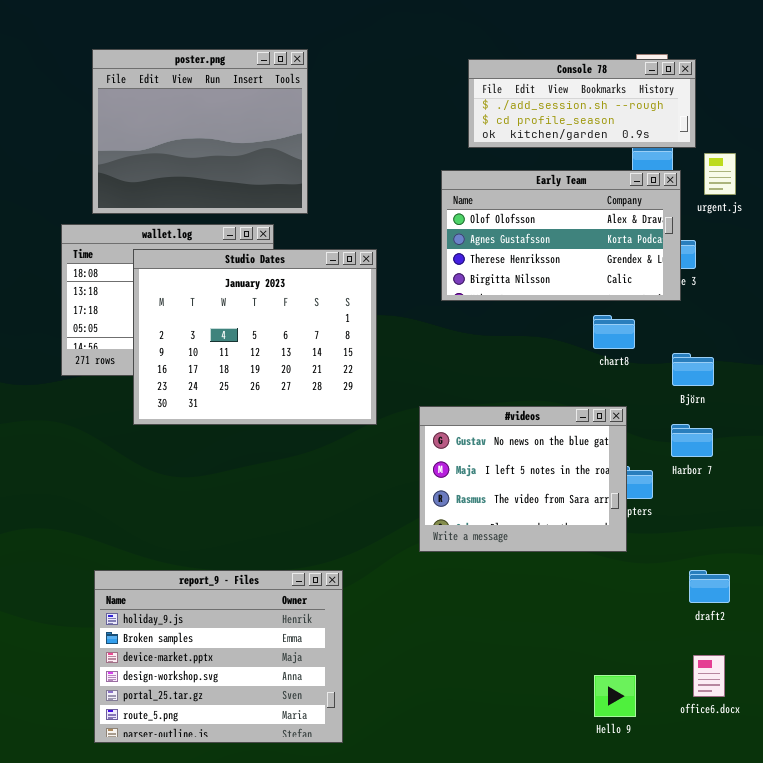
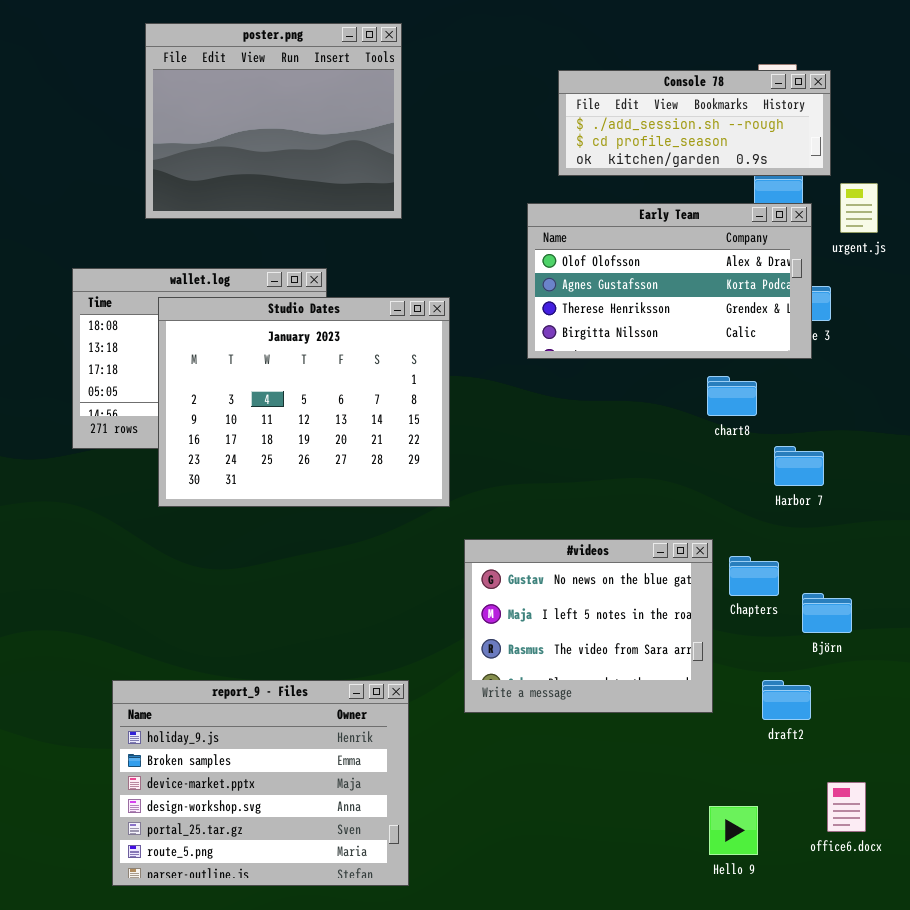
poster.png: [92,49,308,214] -> [145,23,402,219], moved
Björn: [672,353,714,386] -> [802,593,852,633], moved
#videos: [419,406,627,552] -> [464,539,713,713], moved
Harbor 7: [671,424,713,457] -> [774,446,824,486], moved
draft2: [689,570,730,603] -> [762,680,811,720], moved

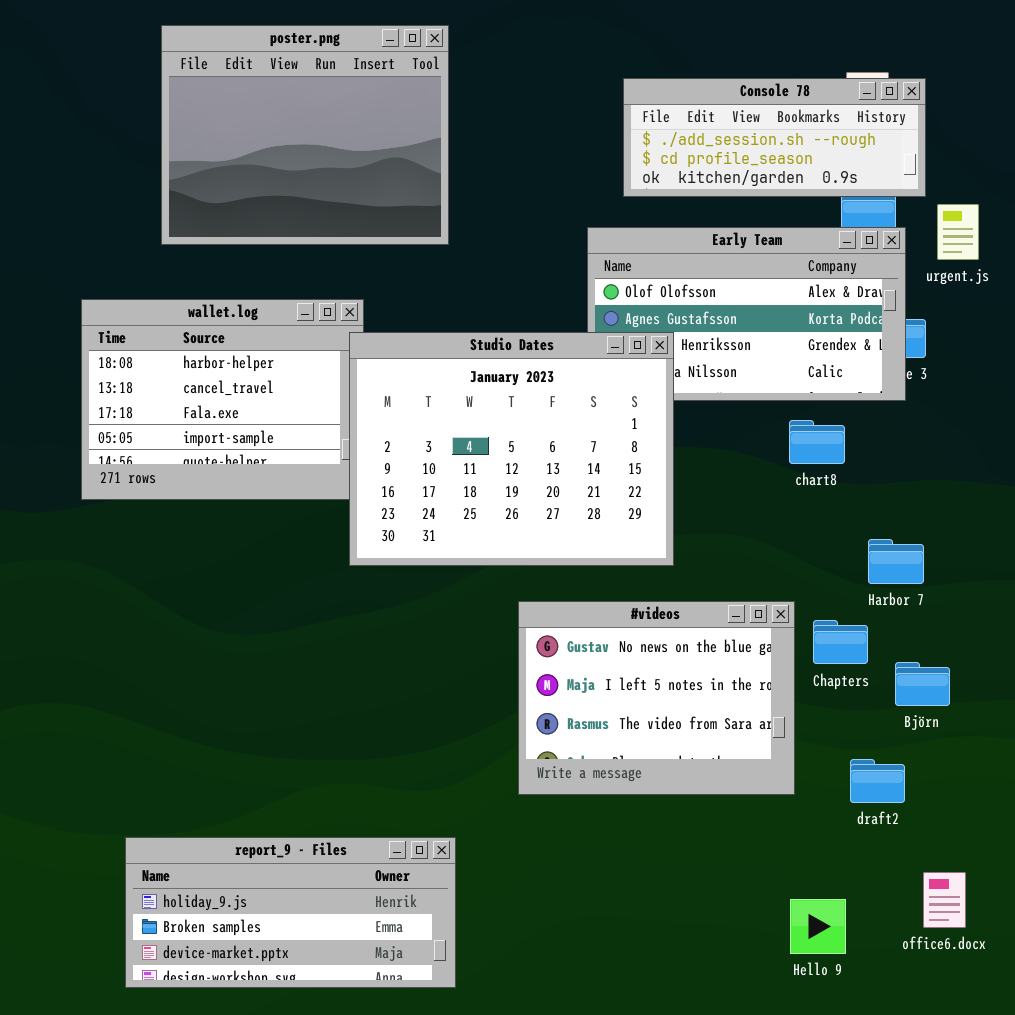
Studio Dates: [158,297,450,507] -> [349,332,674,566], moved
Harbor 7: [774,446,824,486] -> [868,539,924,584], moved
report_9 - Files: [112,680,409,886] -> [125,837,456,988], resized

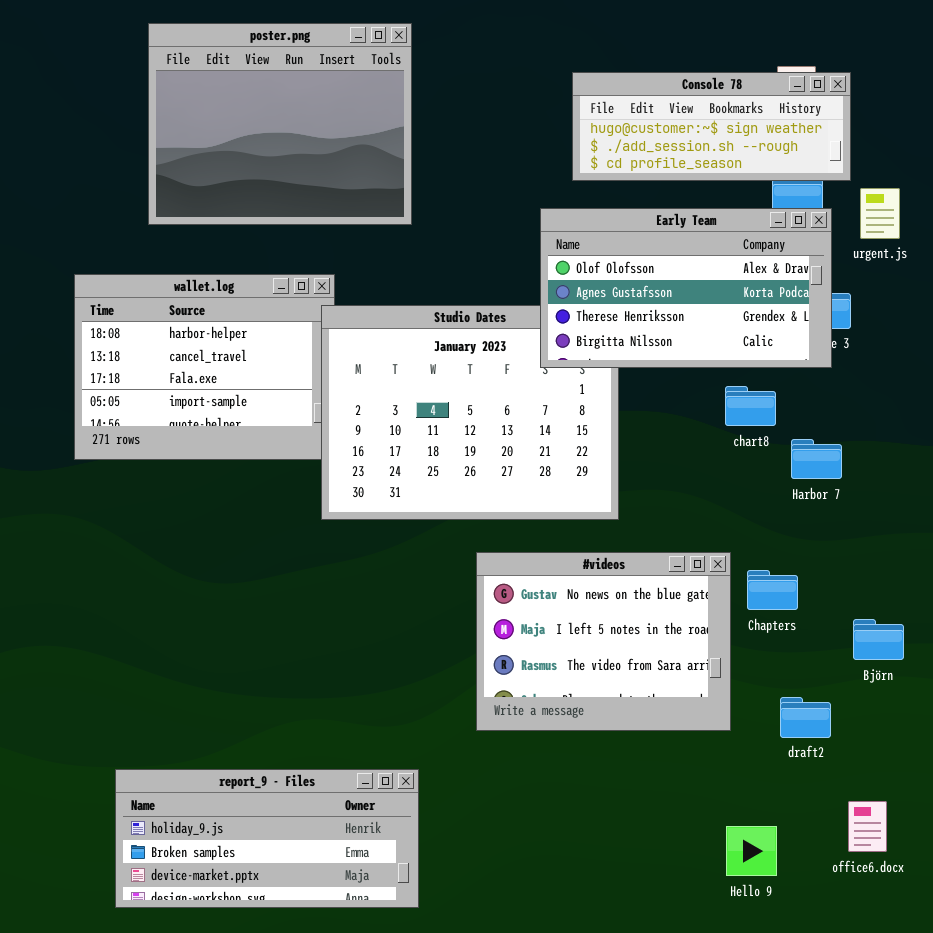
Console 78: [623,78,926,197] -> [572,72,851,181], scrolled up 1 row
Early Team: [587,227,906,401] -> [540,208,832,368], raised
Harbor 7: [868,539,924,584] -> [791,439,842,479], moved
Björn: [895,662,950,706] -> [853,619,904,660], moved

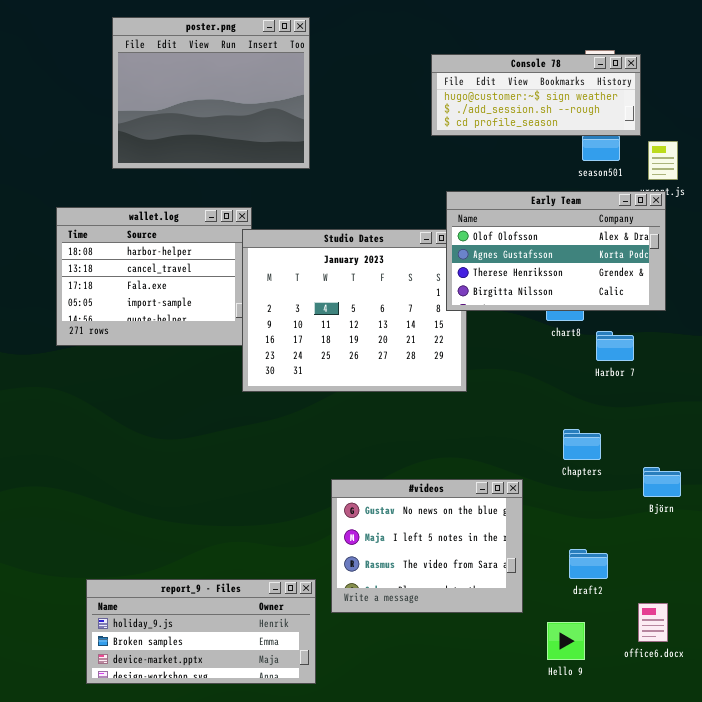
Early Team: [540,208,832,368] -> [446,191,666,311], moved
#videos: [476,552,731,731] -> [331,479,523,613], moved
draft2: [780,697,831,738] -> [569,549,608,579], moved

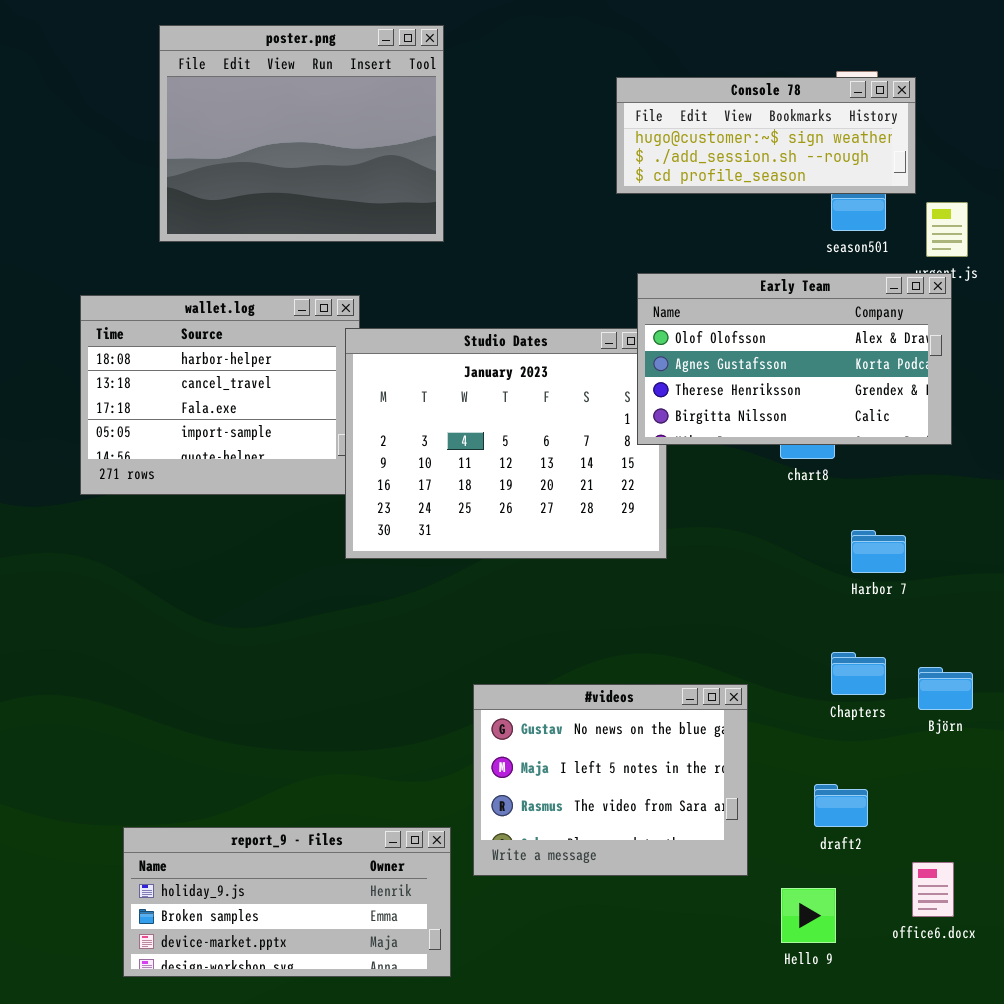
Harbor 7: [596,331,634,361] -> [851,530,906,573], moved
Chapters: [563,429,601,460] -> [831,652,886,695], moved

